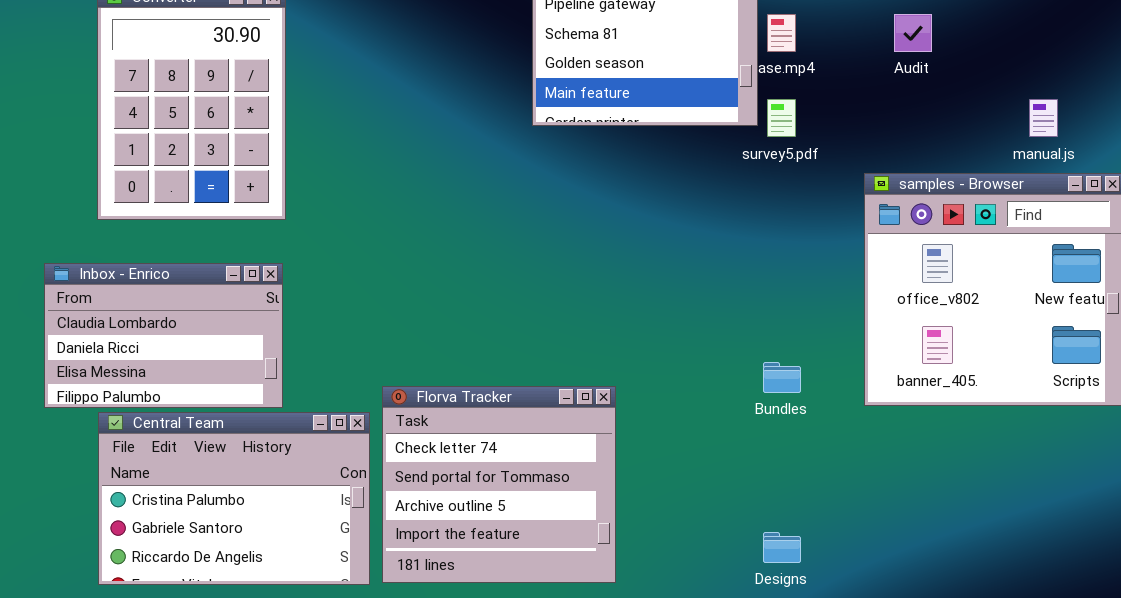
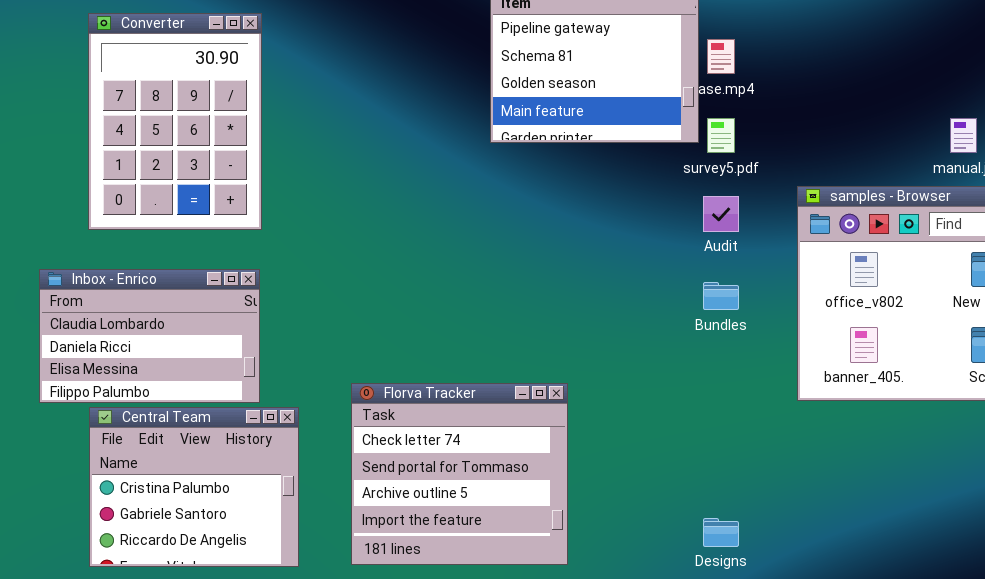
Audit: [894,14,932,52] -> [703,196,739,232], moved
Bundles: [763,362,801,393] -> [703,282,739,310], moved
Central Team: [98,412,370,585] -> [89,407,299,567], resized

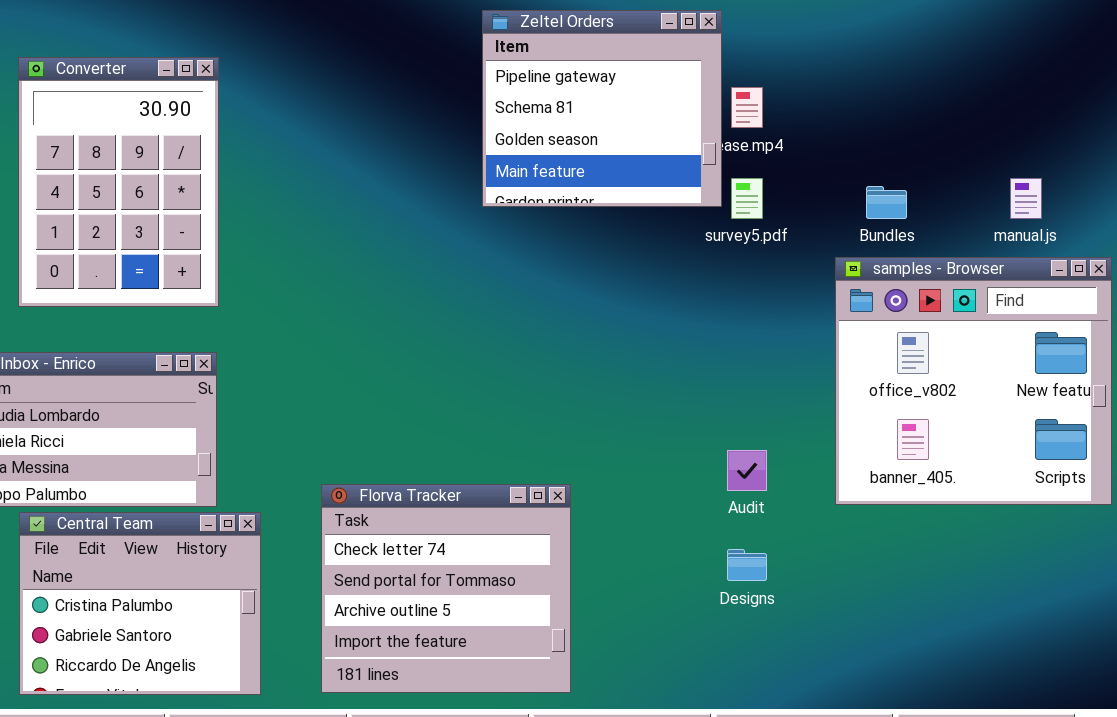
Audit: [703,196,739,232] -> [727,450,767,491], moved
Bundles: [703,282,739,310] -> [866,186,907,219], moved
Designs: [703,518,739,547] -> [727,549,767,581], moved

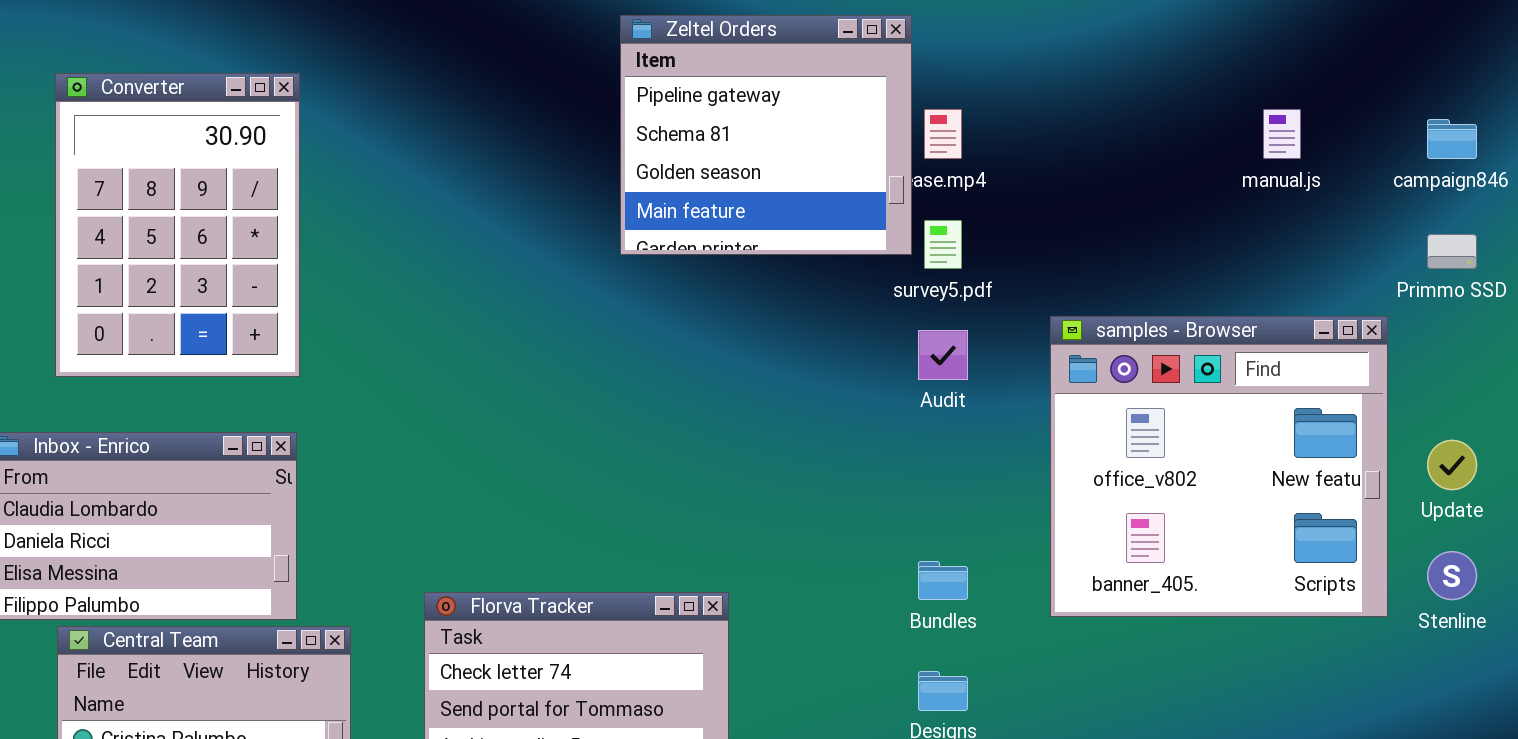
manual.js: [1010,178,1042,219] -> [1263,109,1301,159], moved
Bundles: [866,186,907,219] -> [918,561,968,600], moved
Audit: [727,450,767,491] -> [918,330,968,380], moved

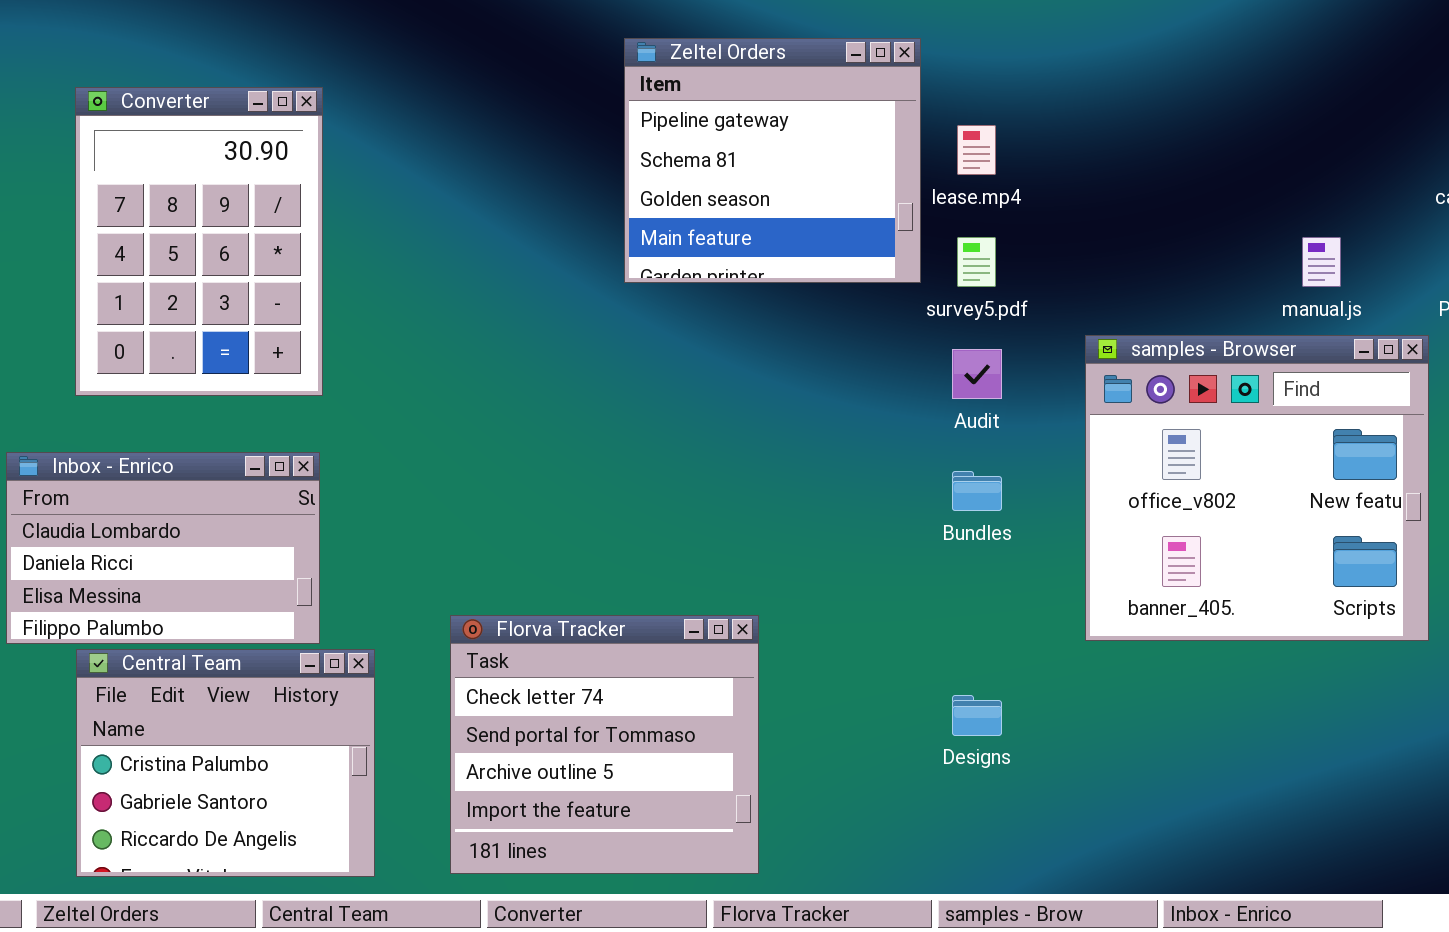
Zeltel Orders: [620,15,912,255] -> [624,38,921,283], moved
manual.js: [1263,109,1301,159] -> [1302,237,1341,287], moved
Bundles: [918,561,968,600] -> [952,471,1002,511], moved

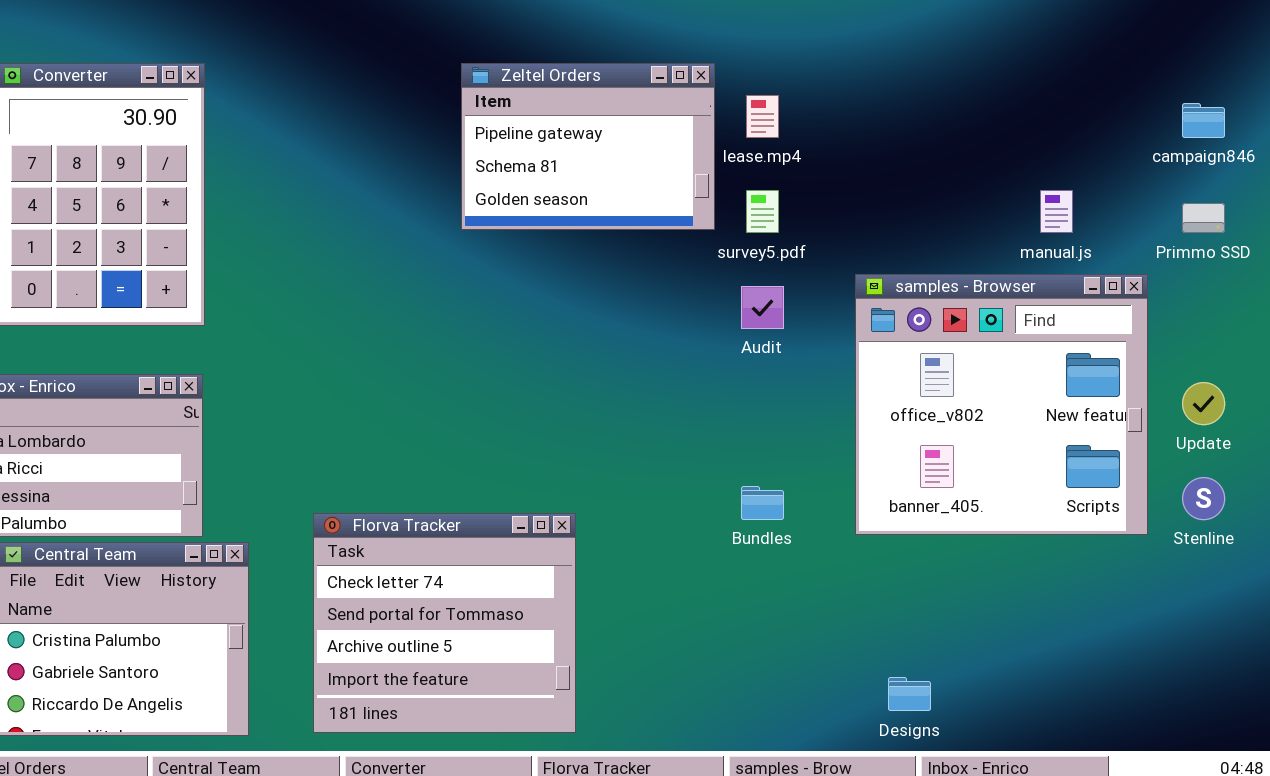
Zeltel Orders: [624,38,921,283] -> [461,63,715,230], resized
Bundles: [952,471,1002,511] -> [741,486,784,520], moved
Designs: [952,695,1002,736] -> [888,677,931,711], moved

